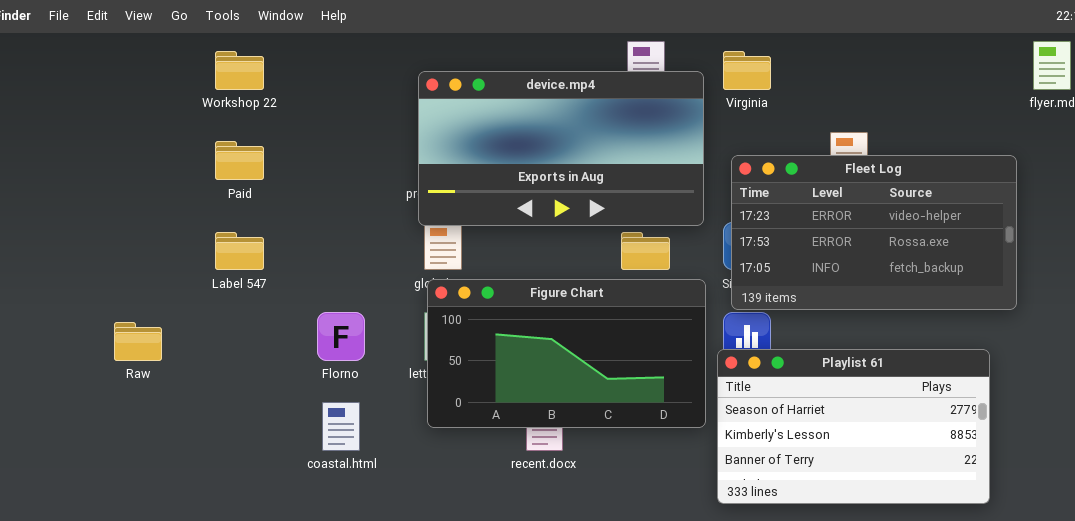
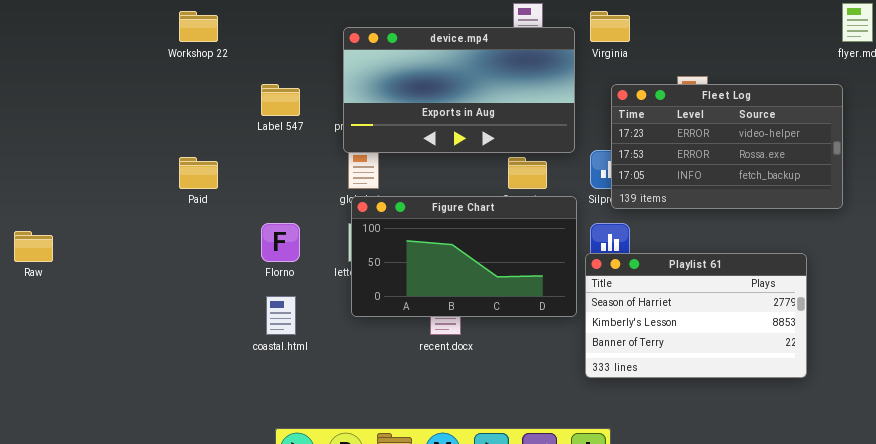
Paid: [215,141,264,180] -> [179,157,218,189], moved
Fleet Log: [731,155,1017,310] -> [611,84,843,209], moved
Label 547: [215,232,264,270] -> [261,84,300,116], moved
Raw: [114,322,162,361] -> [14,231,53,262], moved

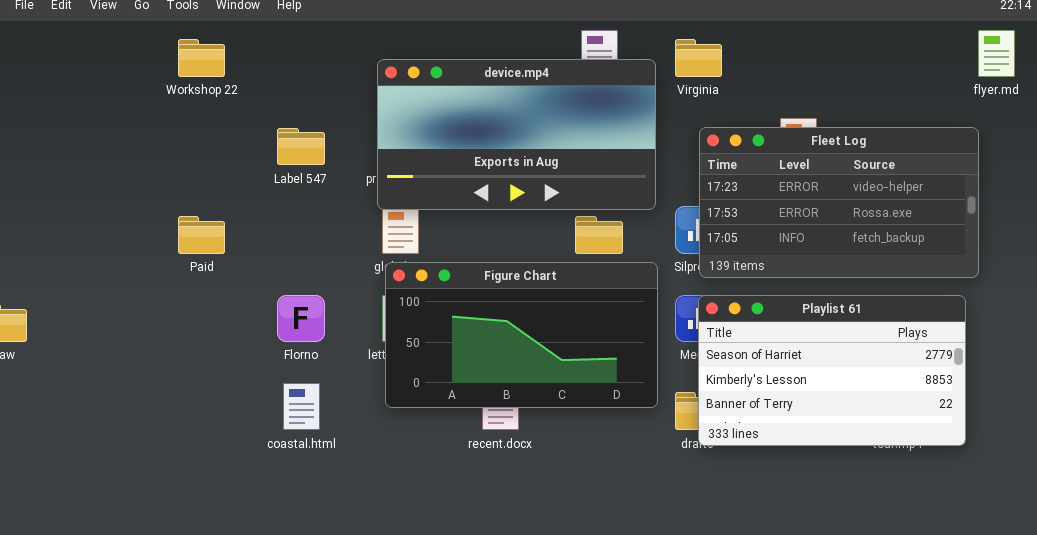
Playlist 61: [585,253,807,378] -> [698,295,966,446], moved

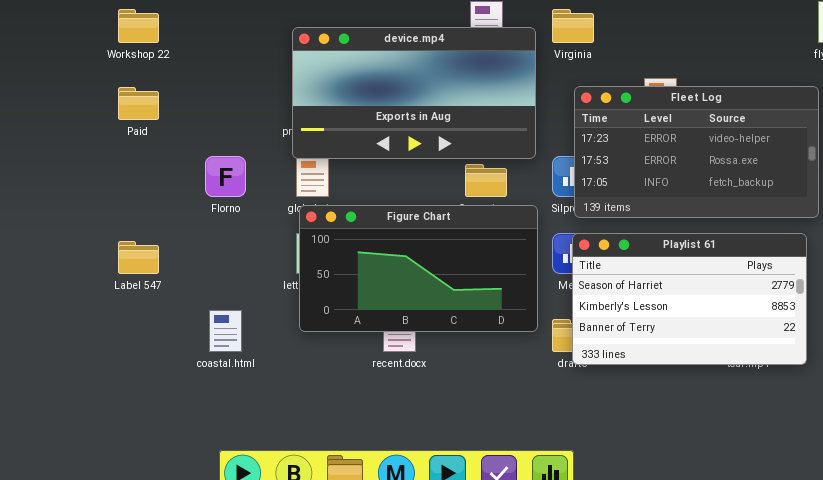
Label 547: [277,128,325,165] -> [118,241,159,274], moved
Paid: [178,216,225,254] -> [118,87,159,120], moved
Florno: [277,295,325,342] -> [205,156,246,197], moved

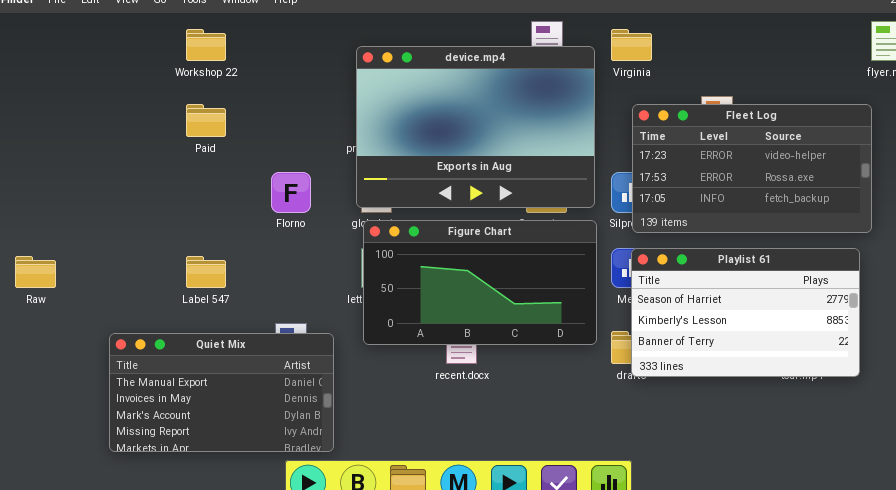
device.mp4: [292,27,536,159] -> [356,46,595,208], resized
Quiet Mix: none -> [109,333,334,452], opened

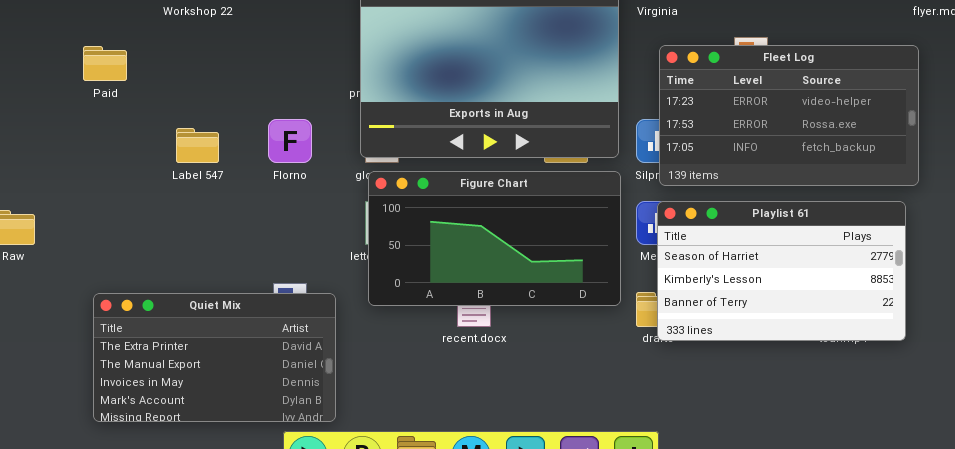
Paid: [186,104,226,137] -> [83,46,127,81], moved
Label 547: [186,256,226,288] -> [176,128,219,163], moved
Quiet Mix: [109,333,334,452] -> [93,293,336,422], scrolled up 1 row

